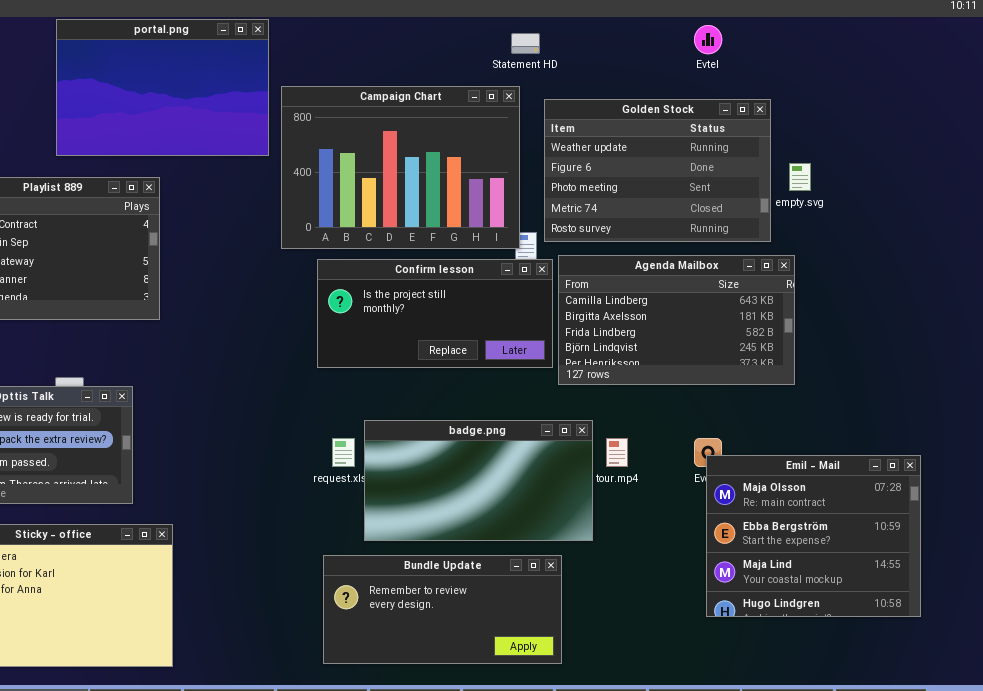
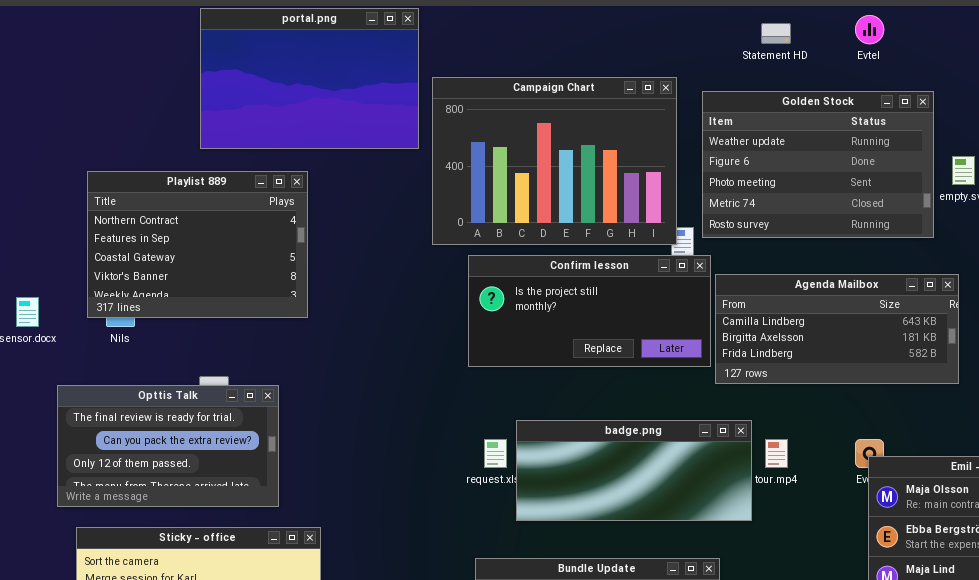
Statement HD: [511,33,540,54] -> [761,23,791,44], moved
Agenda Mailbox: [558,255,795,385] -> [715,274,959,384], resized
badge.png: [364,420,593,541] -> [516,420,752,521], resized

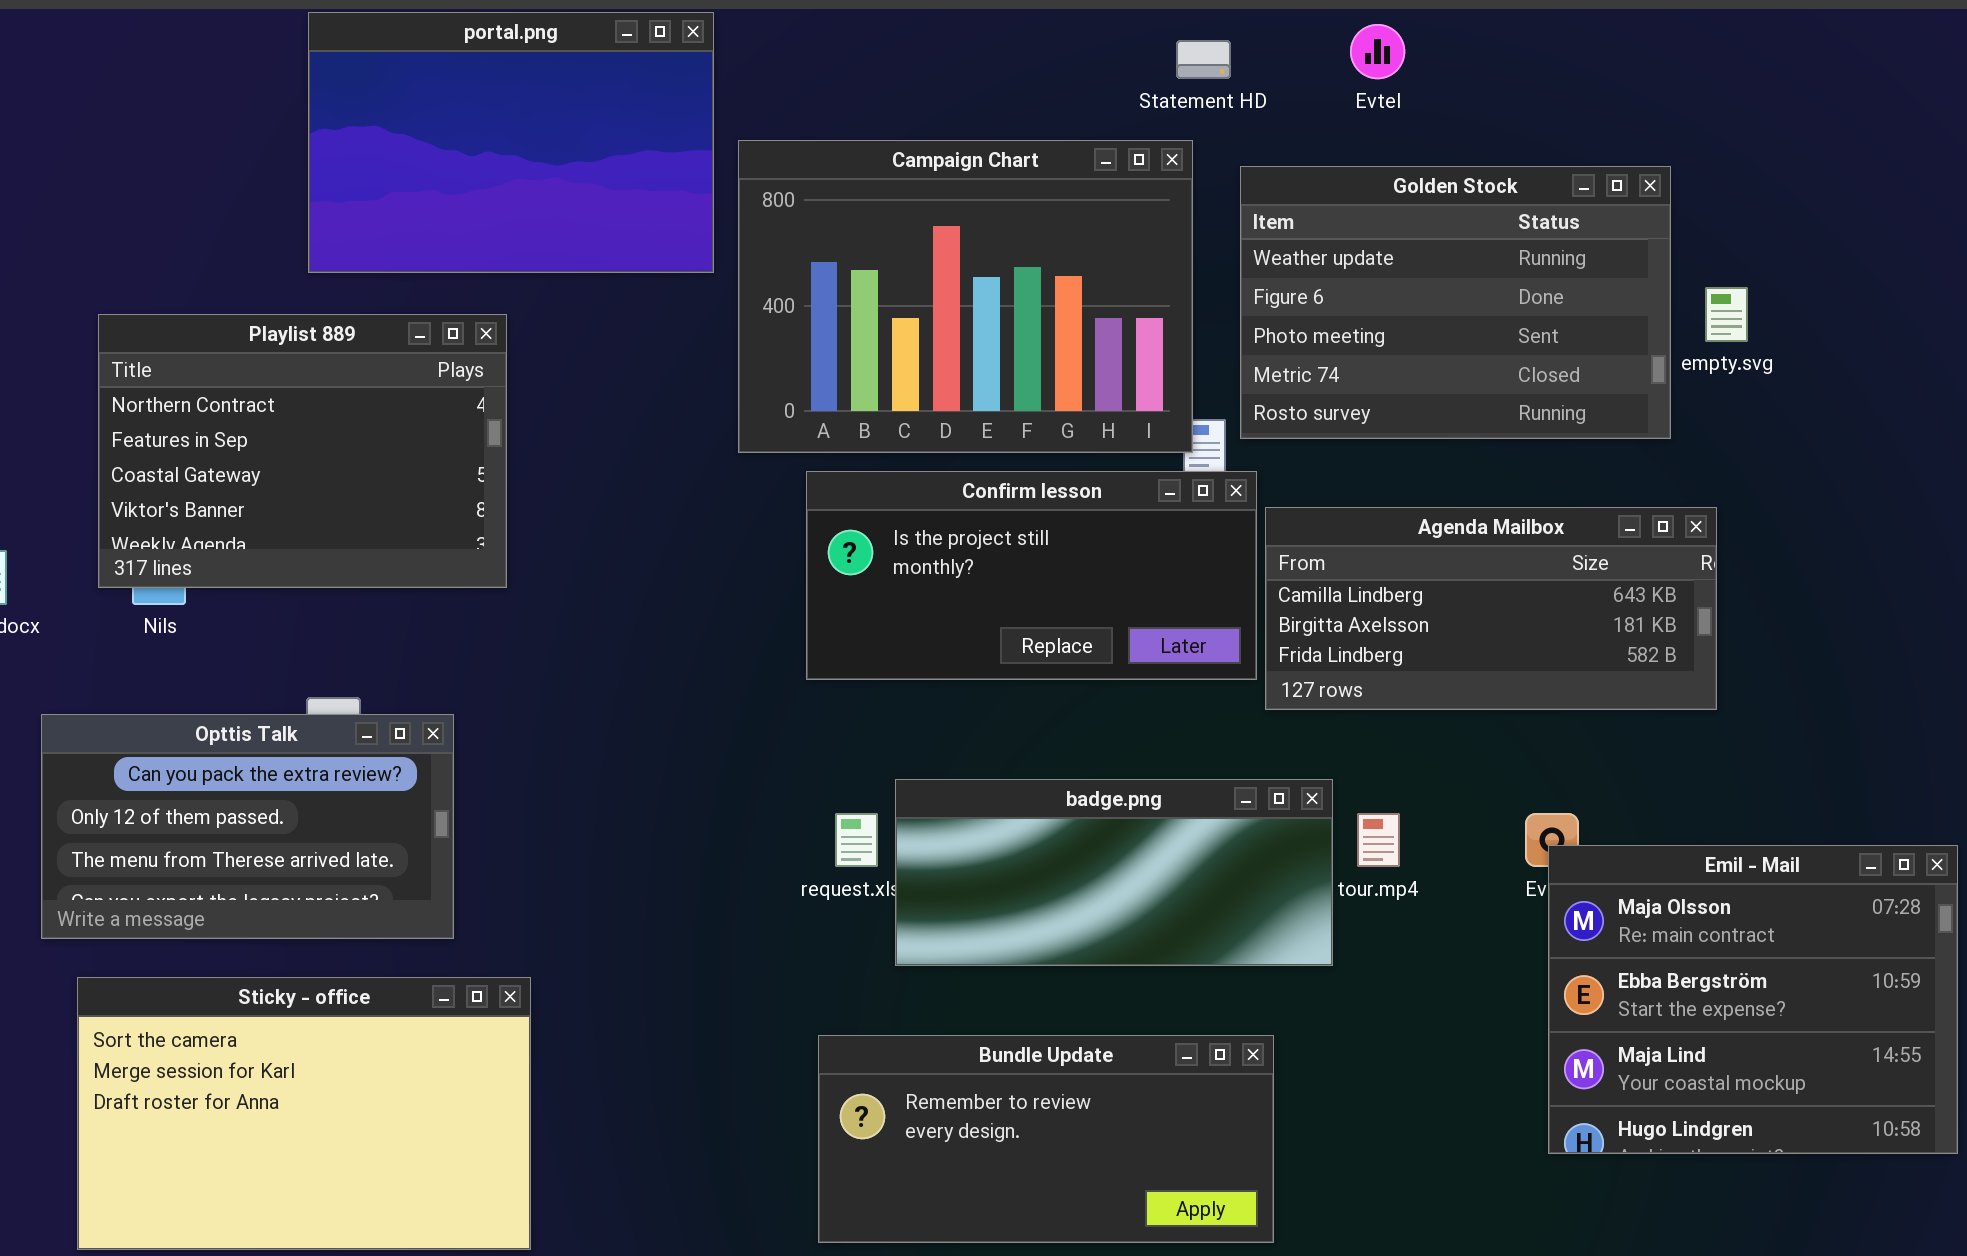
Evtel: [855,15,884,44] -> [1350,24,1405,79], moved
Statement HD: [761,23,791,44] -> [1176,40,1231,79], moved
Opttis Talk: [57,385,279,507] -> [41,714,454,939], scrolled down 1 row

